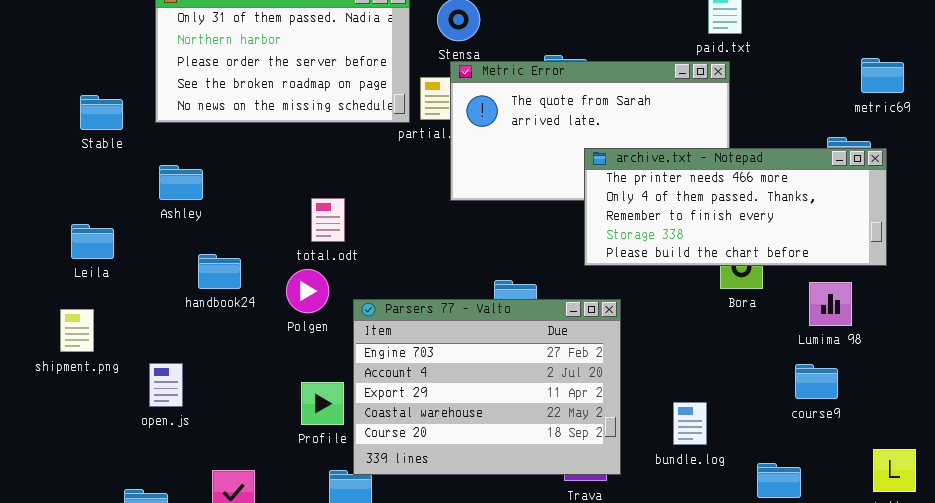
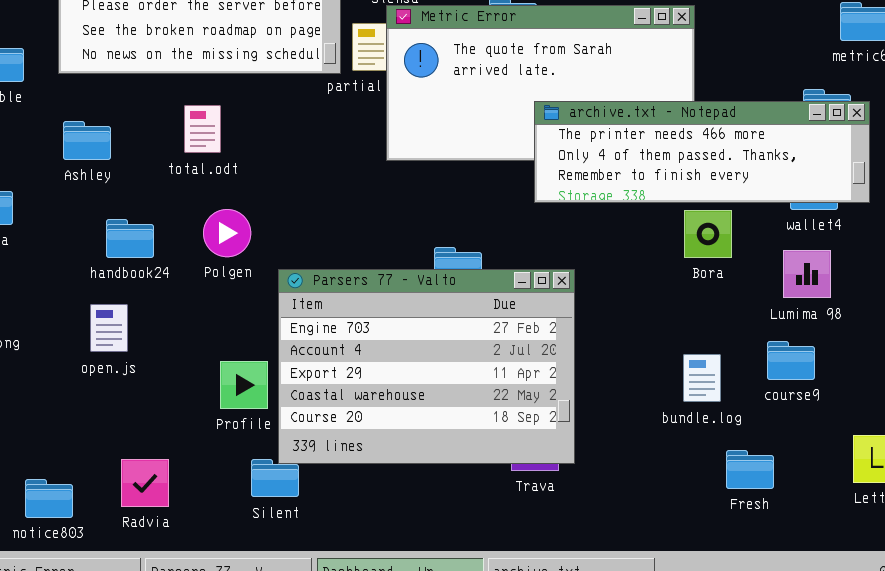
archive.txt - Notepad: [584,148,887,266] -> [534,101,870,203], resized
total.odt: [311,198,345,242] -> [184,105,221,153], moved
Polgen: [286,269,329,313] -> [203,209,251,257], moved
open.js: [149,363,183,407] -> [90,304,128,352], moved
bundle.log: [673,402,707,445] -> [683,354,721,402], moved

